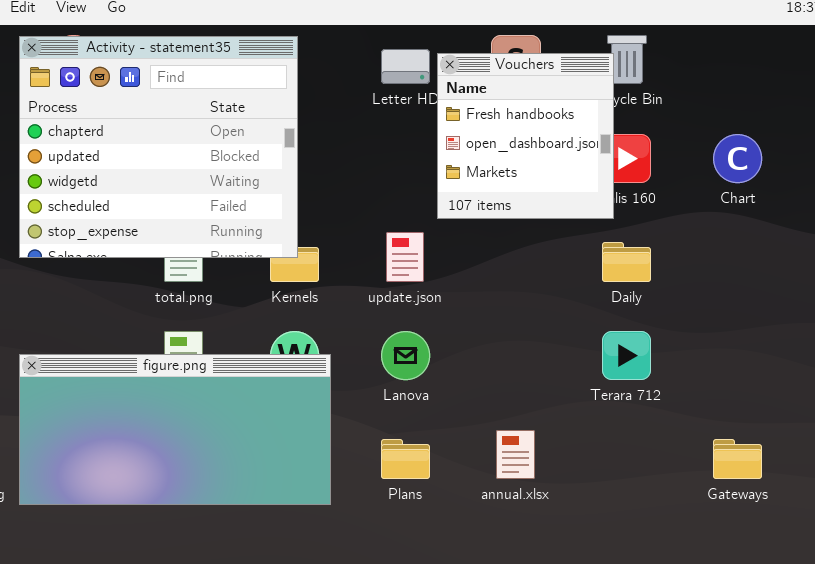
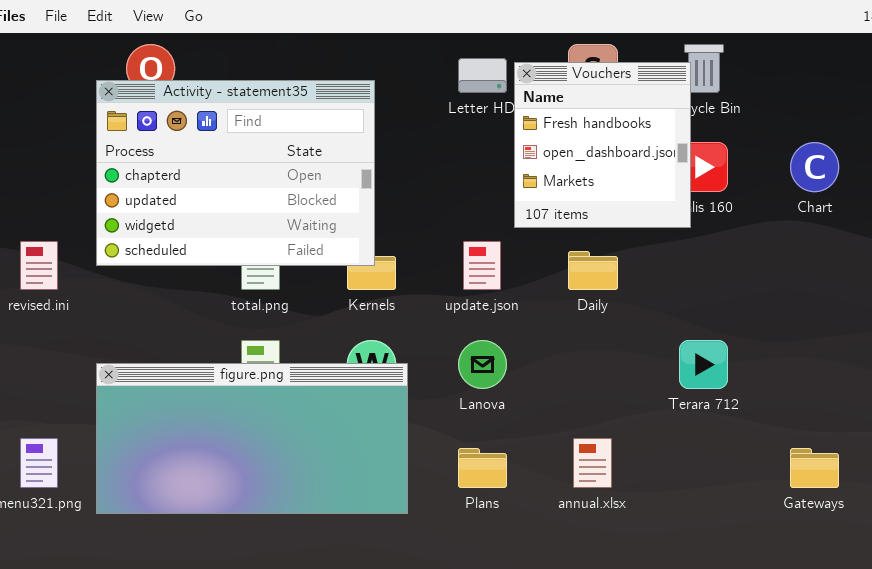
Activity - statement35: [19,36,298,258] -> [96,80,375,266], resized
Daily: [602,242,651,282] -> [568,251,618,290], moved

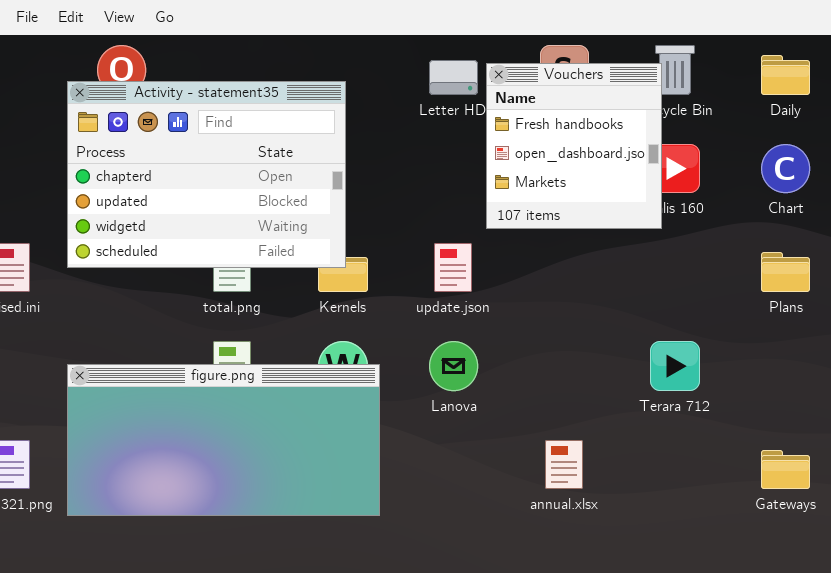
Daily: [568,251,618,290] -> [761,55,810,95], moved
Plans: [458,448,507,488] -> [761,252,810,292], moved

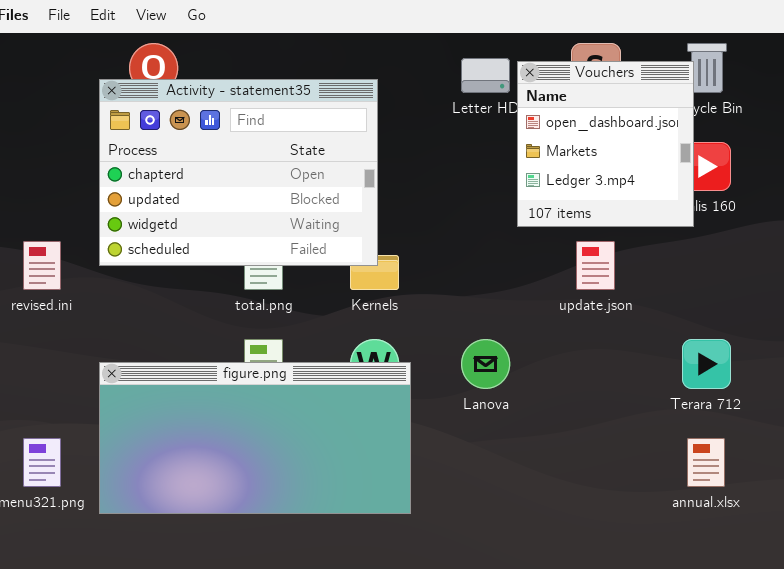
Vouchers: [486,63,662,229] -> [517,61,694,227], scrolled down 1 row
update.json: [434,243,472,292] -> [576,241,615,290], moved
annual.xlsx: [545,440,583,489] -> [687,438,725,487], moved

